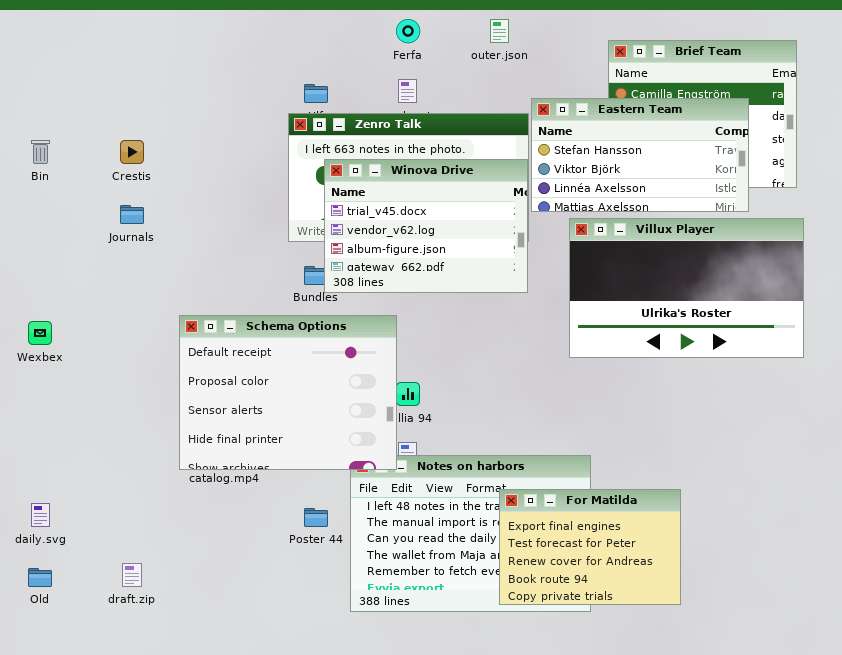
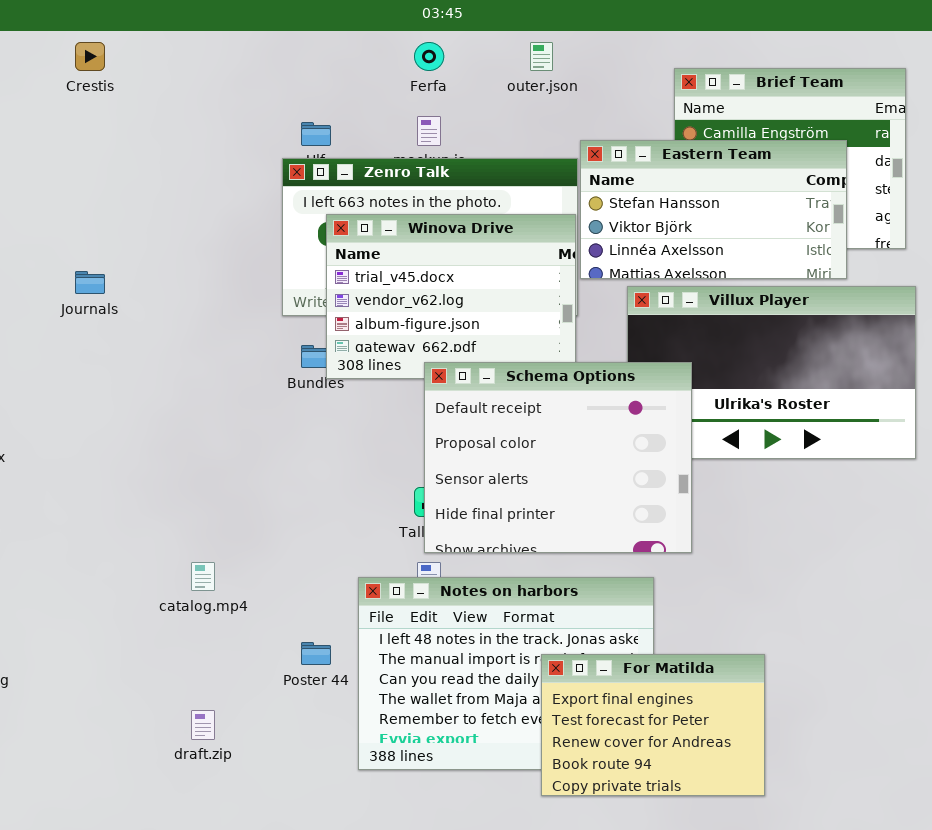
Crestis: [120,140,144,164] -> [75,42,105,71], moved
Schema Options: [179,315,397,470] -> [424,362,692,553], moved
For Matilda: [499,489,681,605] -> [541,654,765,796], moved
draft.zip: [122,563,142,587] -> [191,710,215,740], moved

